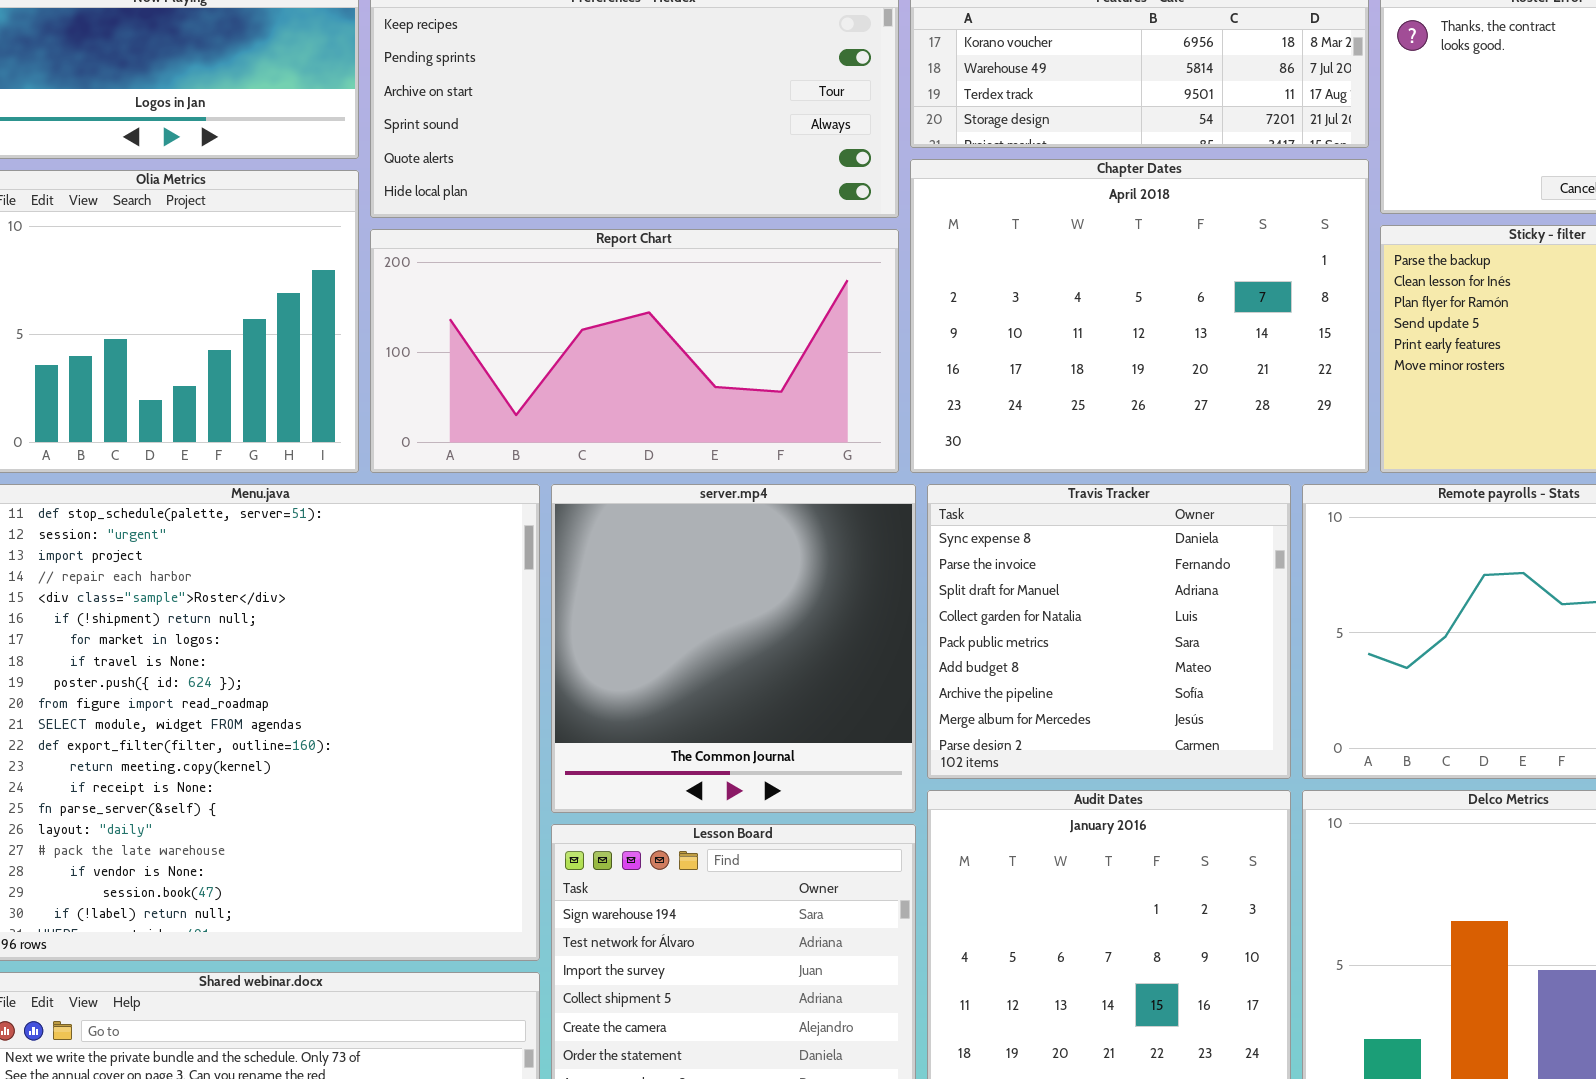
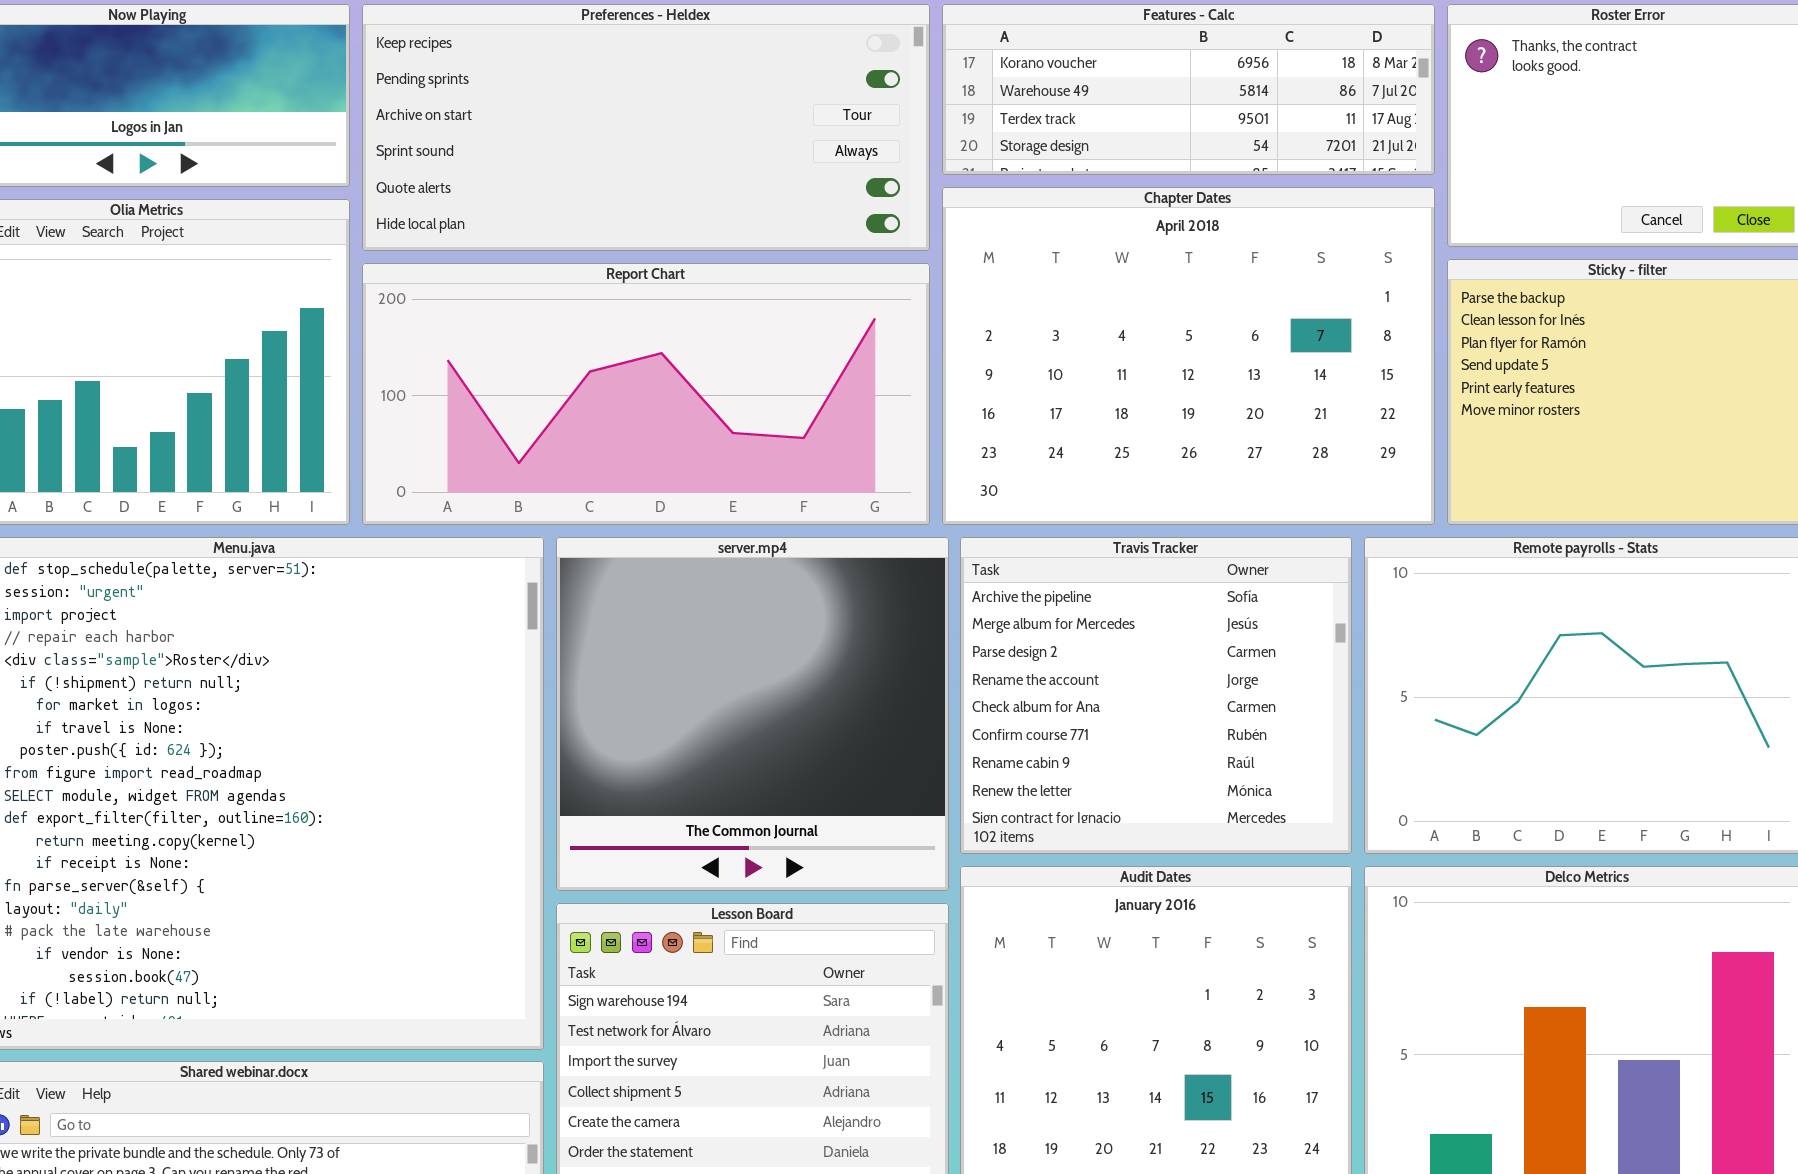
Travis Tracker: [927,484,1291,779] -> [960,537,1352,854], scrolled down 6 rows

